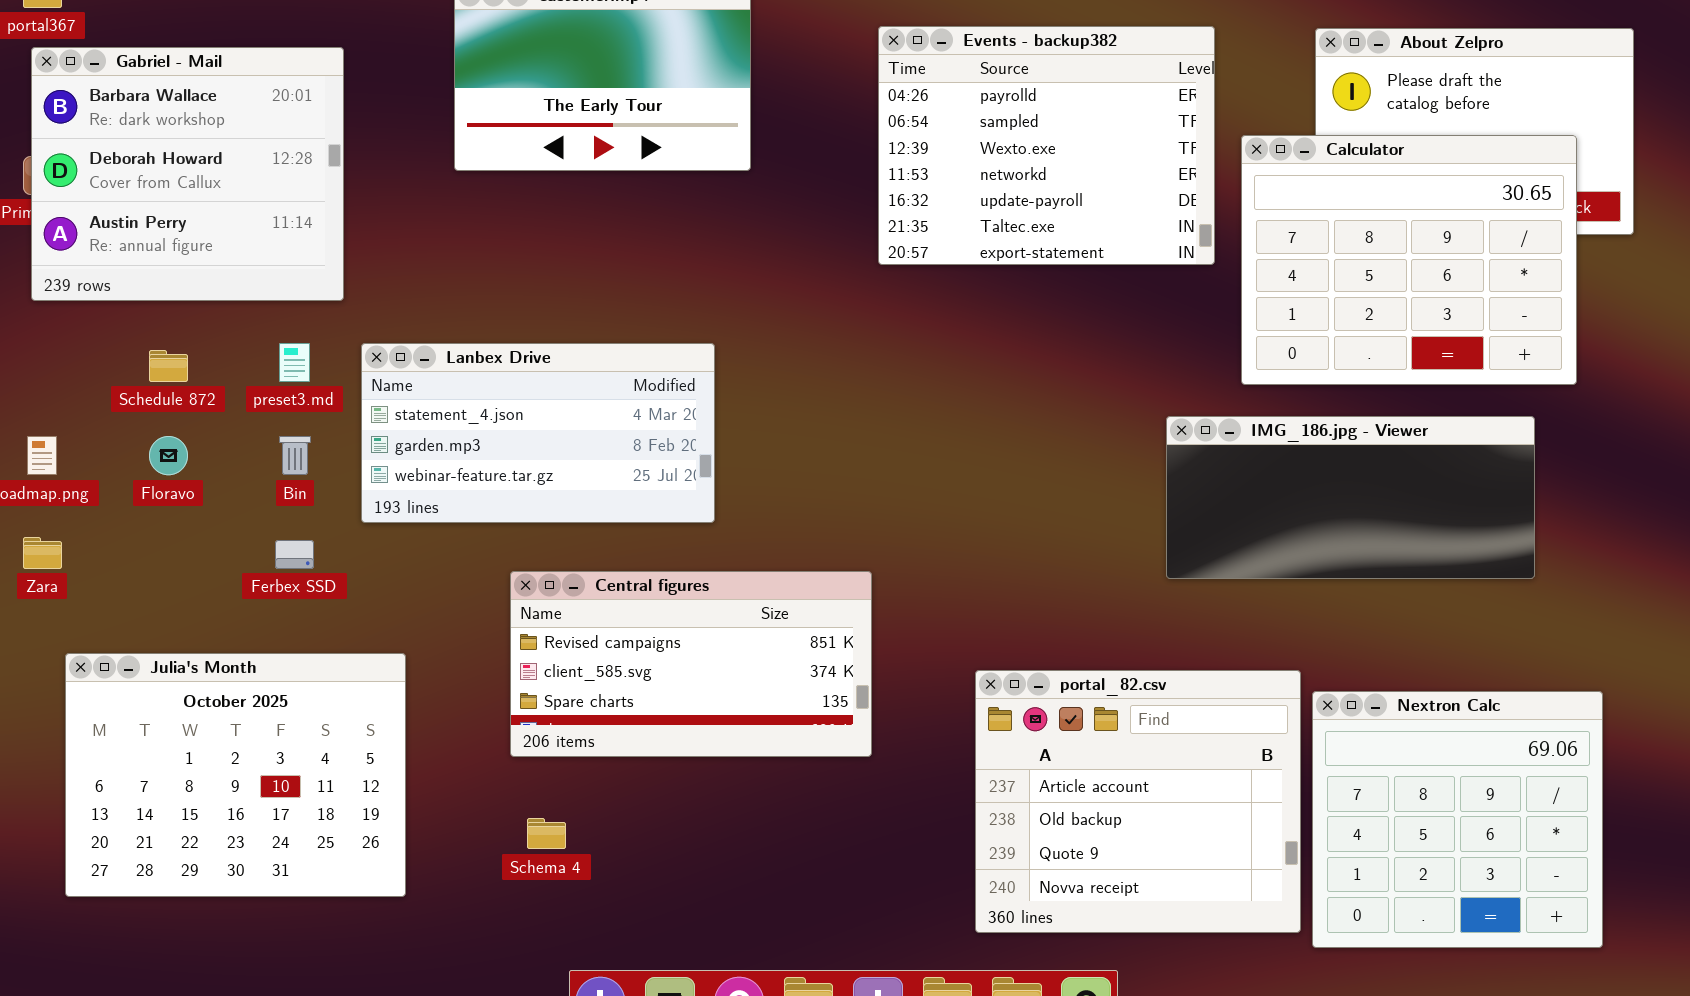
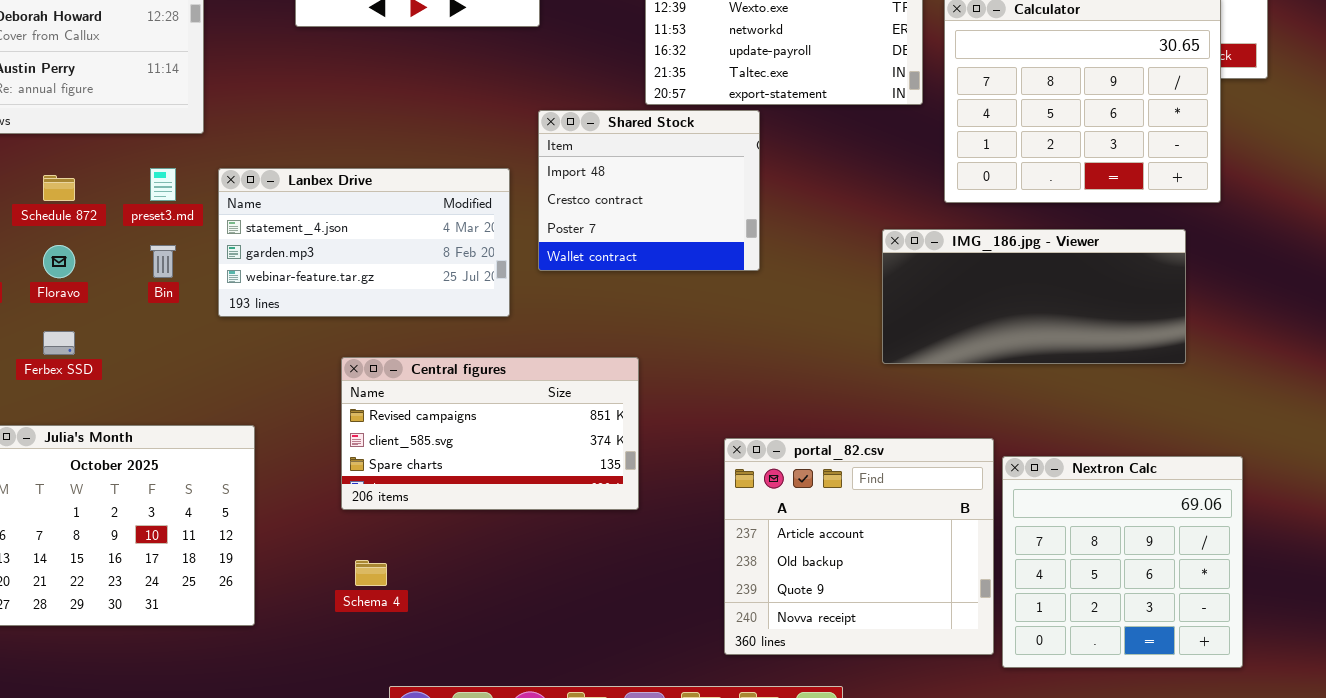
Shared Stock: none -> [538,110,760,271], opened
Ferbex SSD: [275,540,314,569] -> [43,331,75,355], moved

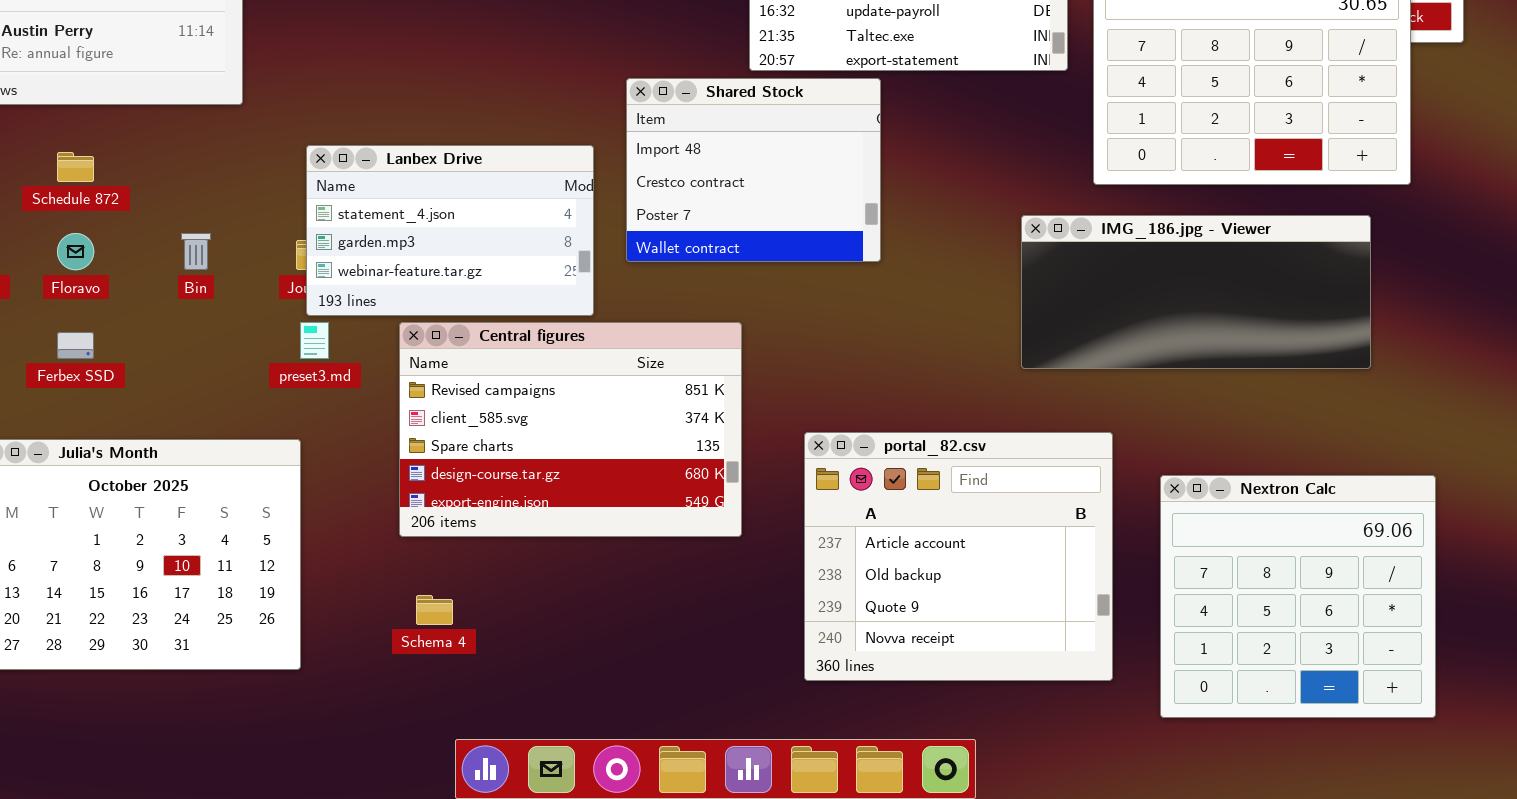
preset3.md: [150,168,176,201] -> [300,322,329,359], moved
Lanbex Drive: [218,168,510,317] -> [306,145,594,316], resized
Central figures: [341,357,639,510] -> [399,322,742,537], resized
portal_82.csv: [724,438,994,655] -> [804,432,1113,681], moved

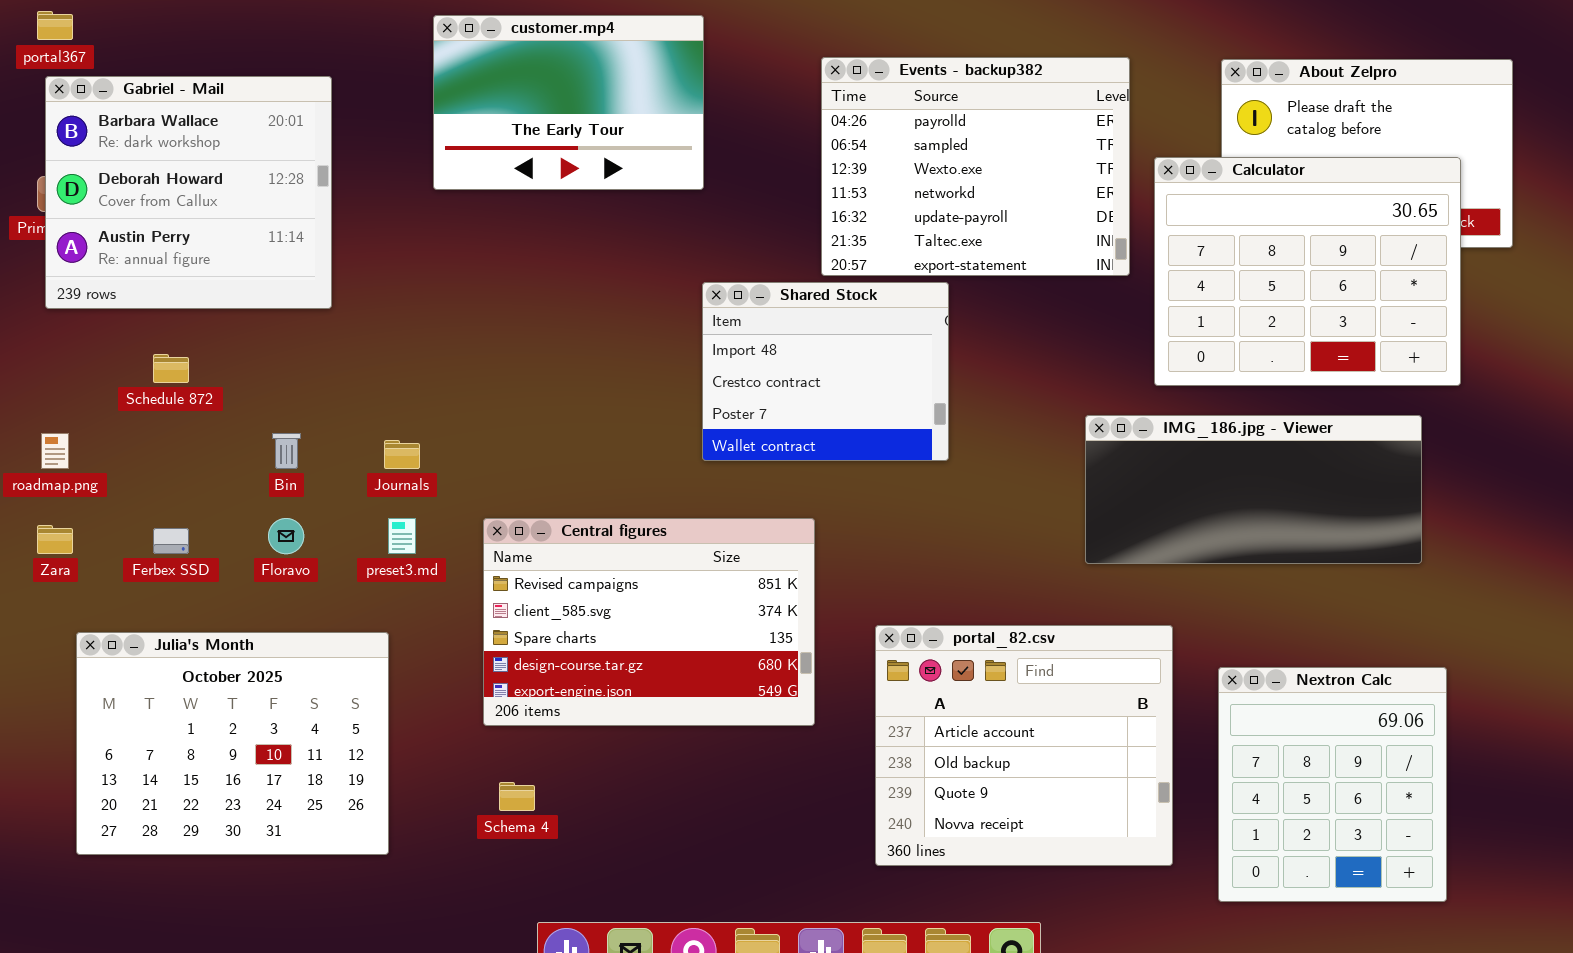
Lanbex Drive: [306,145,594,316] -> none, closed
Floravo: [57,233,94,270] -> [268,518,304,554], moved
Nextron Calc: [1160,475,1436,718] -> [1218,667,1447,902], resized

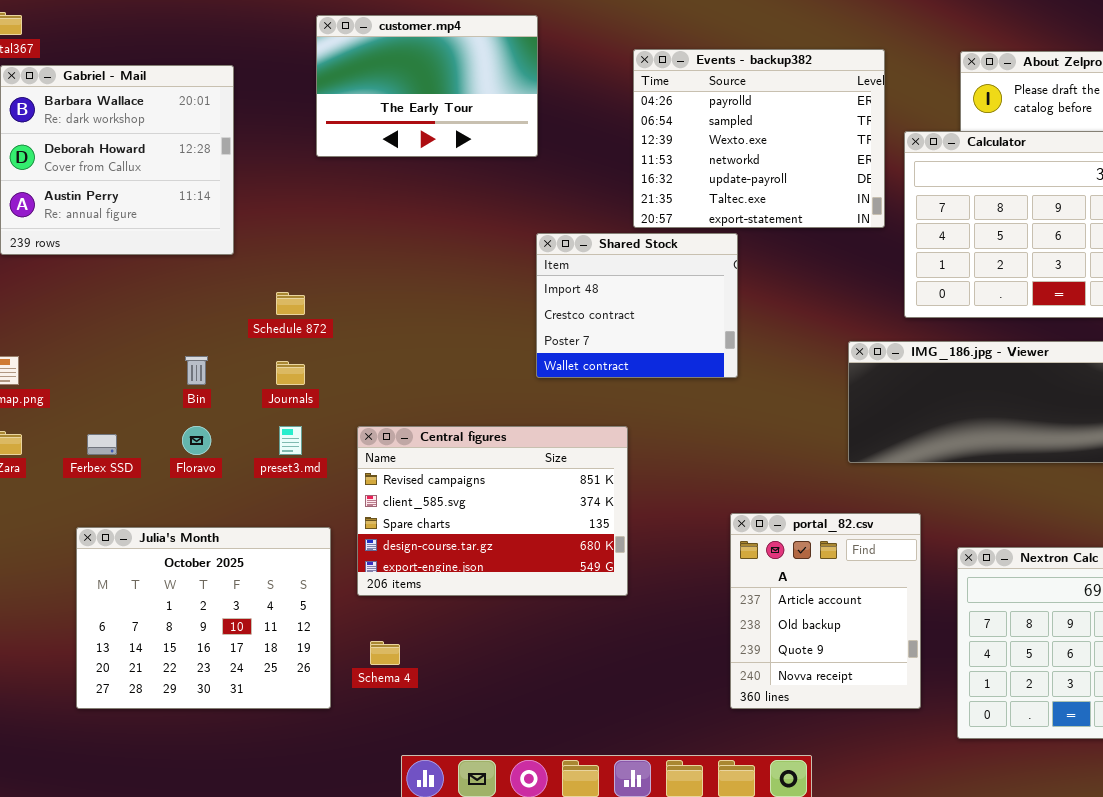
Schedule 872: [153,354,189,383] -> [276,292,305,315], moved
portal_82.csv: [875,625,1173,866] -> [730,513,921,709], resized
Julia's Month: [76,632,389,855] -> [76,527,331,709], moved

